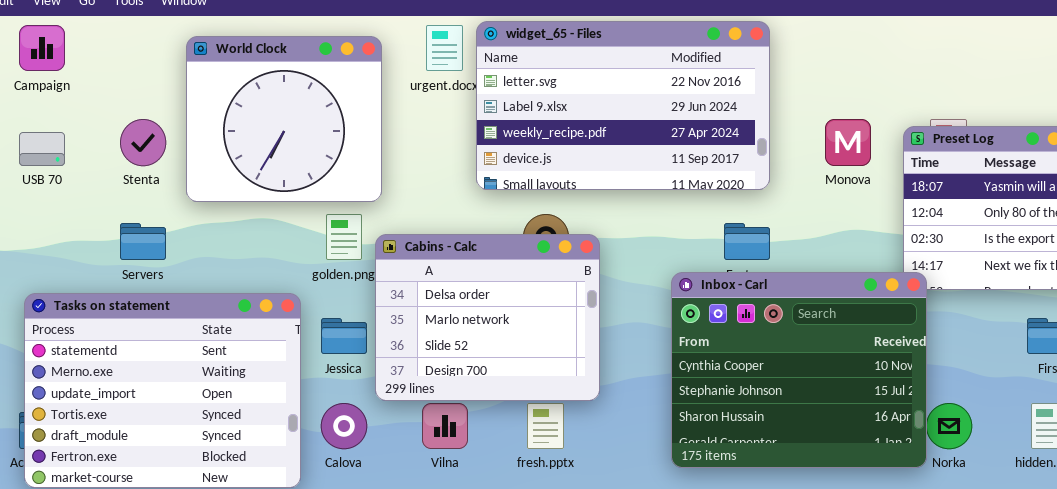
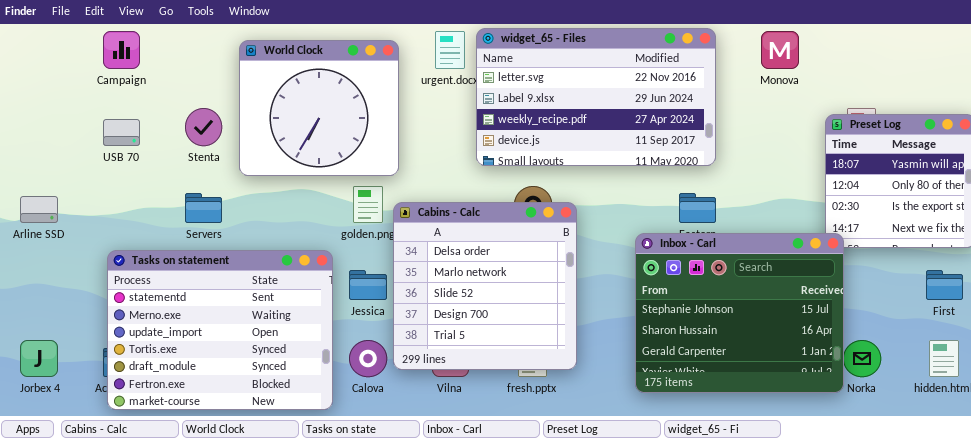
Monova: [825,119,871,166] -> [761,31,799,69], moved
Cabins - Calc: [375,234,600,401] -> [393,202,577,370], resized
Inbox - Carl: [671,272,927,468] -> [635,233,844,393], scrolled down 1 row

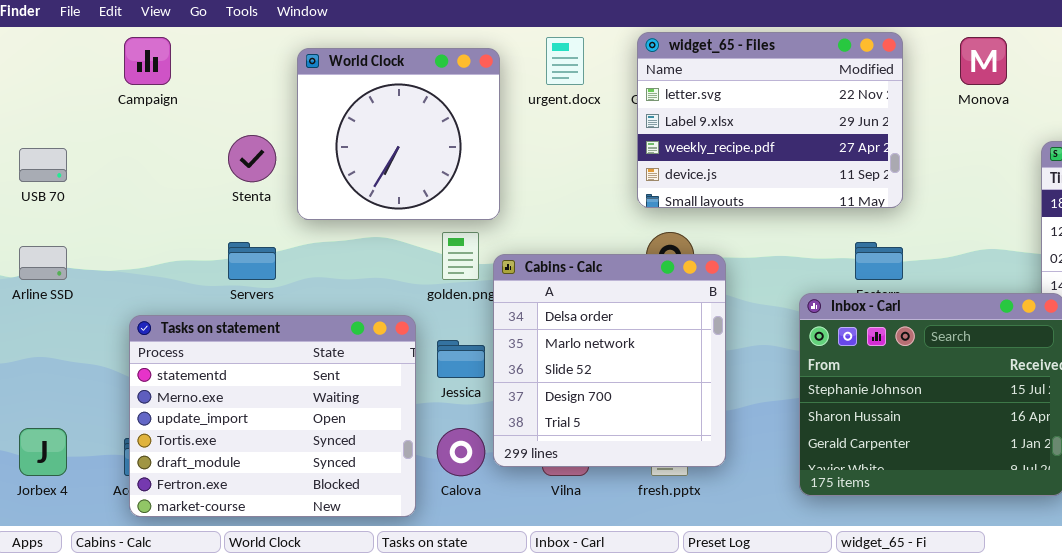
widget_65 - Files: [476,28,716,166] -> [637,32,903,208], resized
USB 70: [103,119,140,146] -> [19,148,67,182], moved

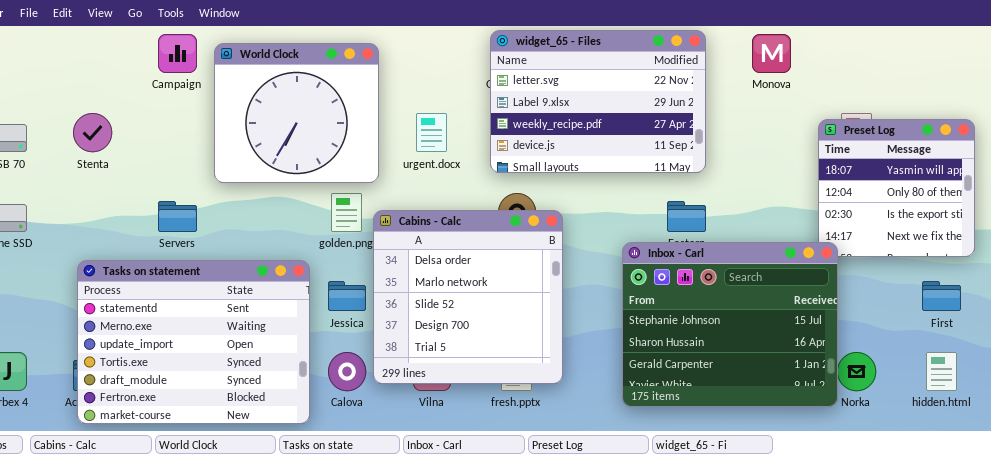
Campaign: [124,37,171,85] -> [158,34,197,73], moved
urgent.docx: [546,37,584,85] -> [416,113,447,152], moved
Stenta: [228,135,276,182] -> [73,113,112,152], moved

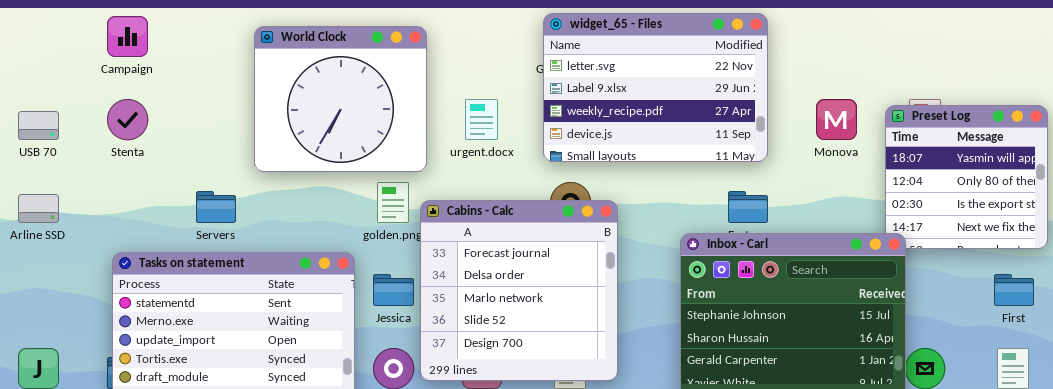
Campaign: [158,34,197,73] -> [107,16,148,57], moved
Monova: [752,34,791,73] -> [816,99,857,140], moved
Cabins - Calc: [373,210,563,384] -> [420,200,618,381], scrolled up 1 row

